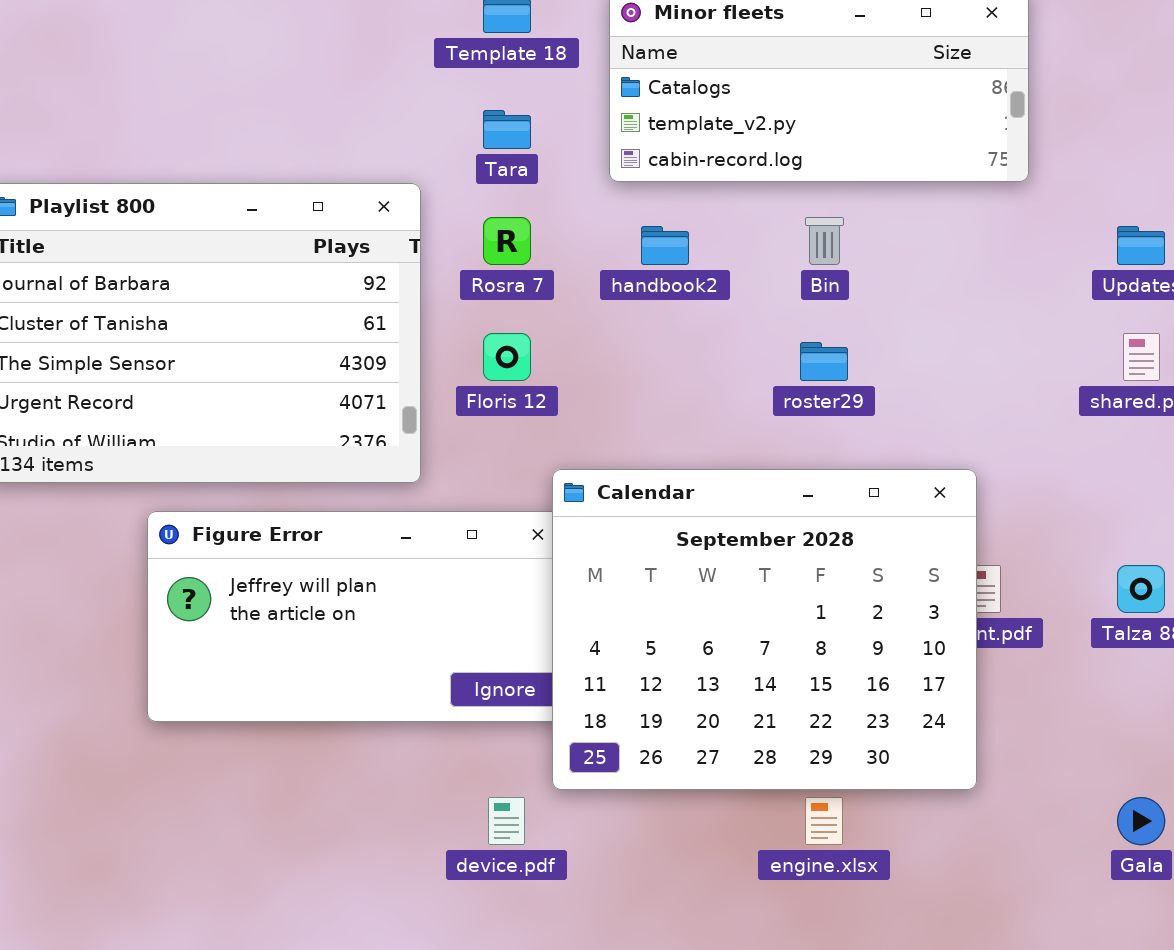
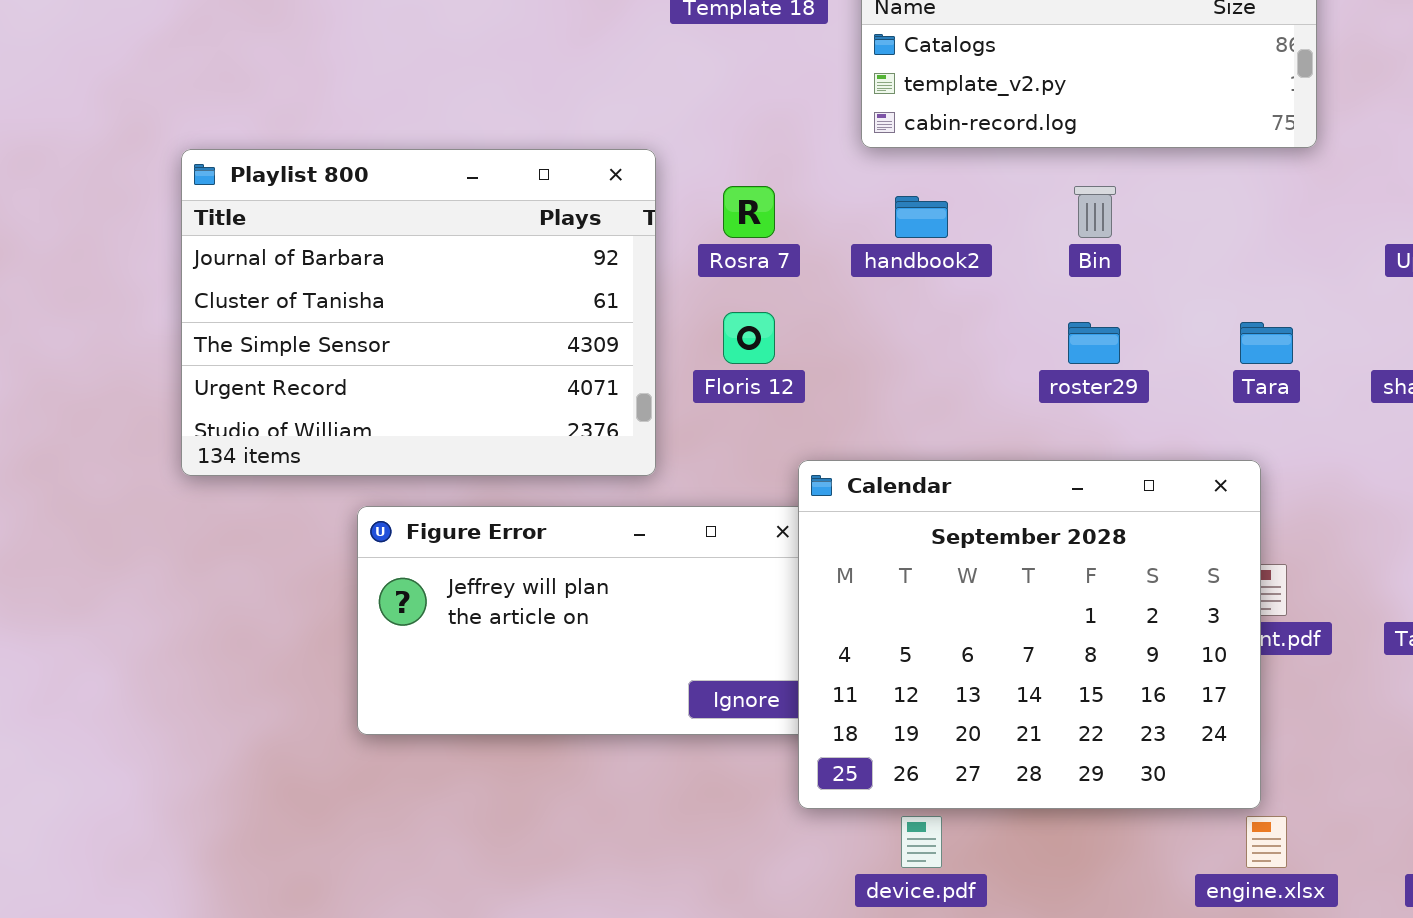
Tara: [483,110,531,149] -> [1240,322,1293,364], moved
device.pdf: [488,797,525,845] -> [901,816,942,868], moved
engine.xlsx: [805,797,843,845] -> [1246,816,1287,868], moved

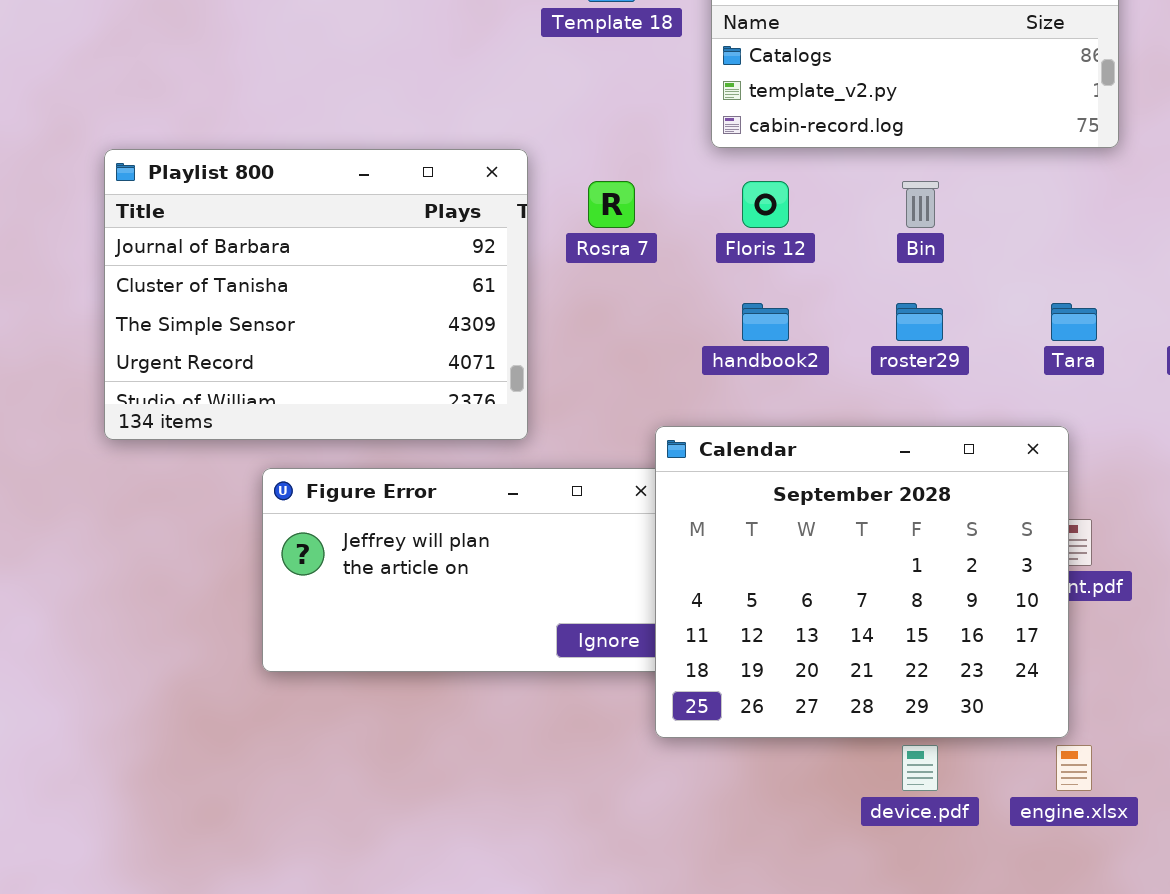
handbook2: [895,196,948,238] -> [742,303,789,341], moved
Floris 12: [723,312,775,364] -> [742,181,789,228], moved
device.pdf: [901,816,942,868] -> [902,745,938,791], moved

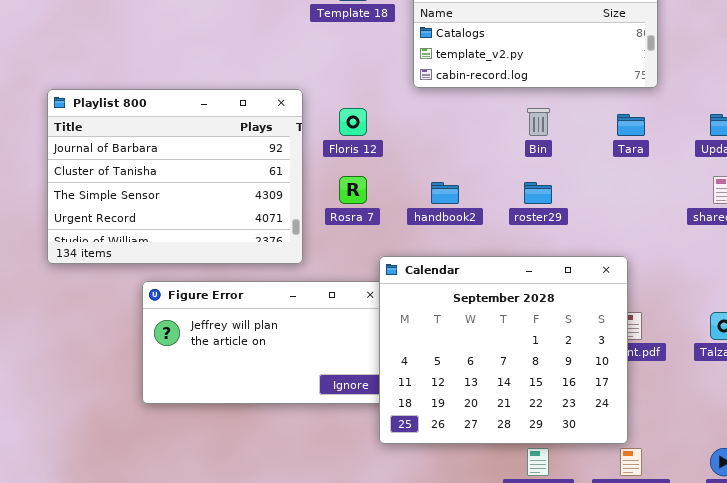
Rosra 7: [588,181,635,228] -> [339,176,367,204], moved
Floris 12: [742,181,789,228] -> [339,108,367,136], moved
Tara: [1051,303,1097,341] -> [617,114,645,136], moved

